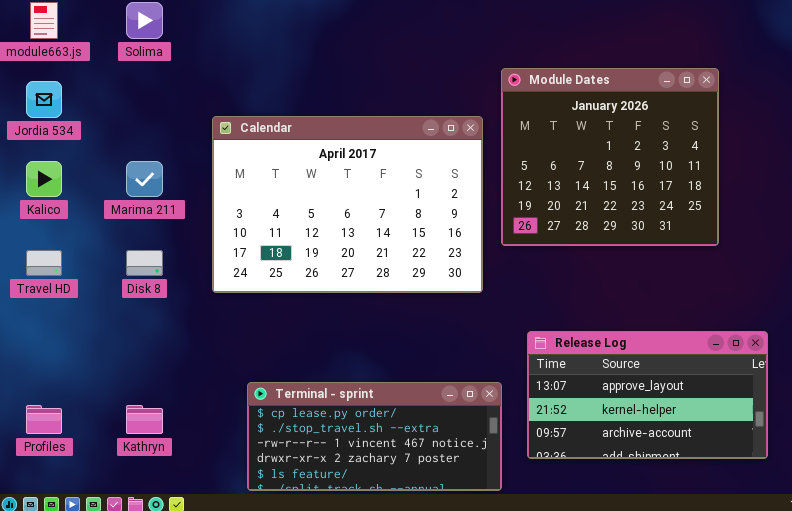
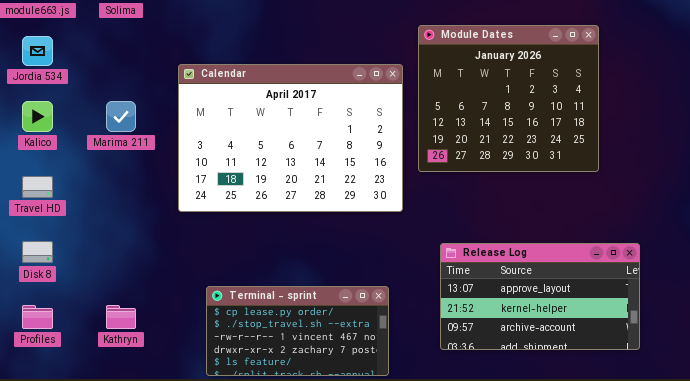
Disk 8: [126,250,163,276] -> [22,241,53,263], moved
Terminal - sprint: [247,382,502,491] -> [206,286,389,376], resized

